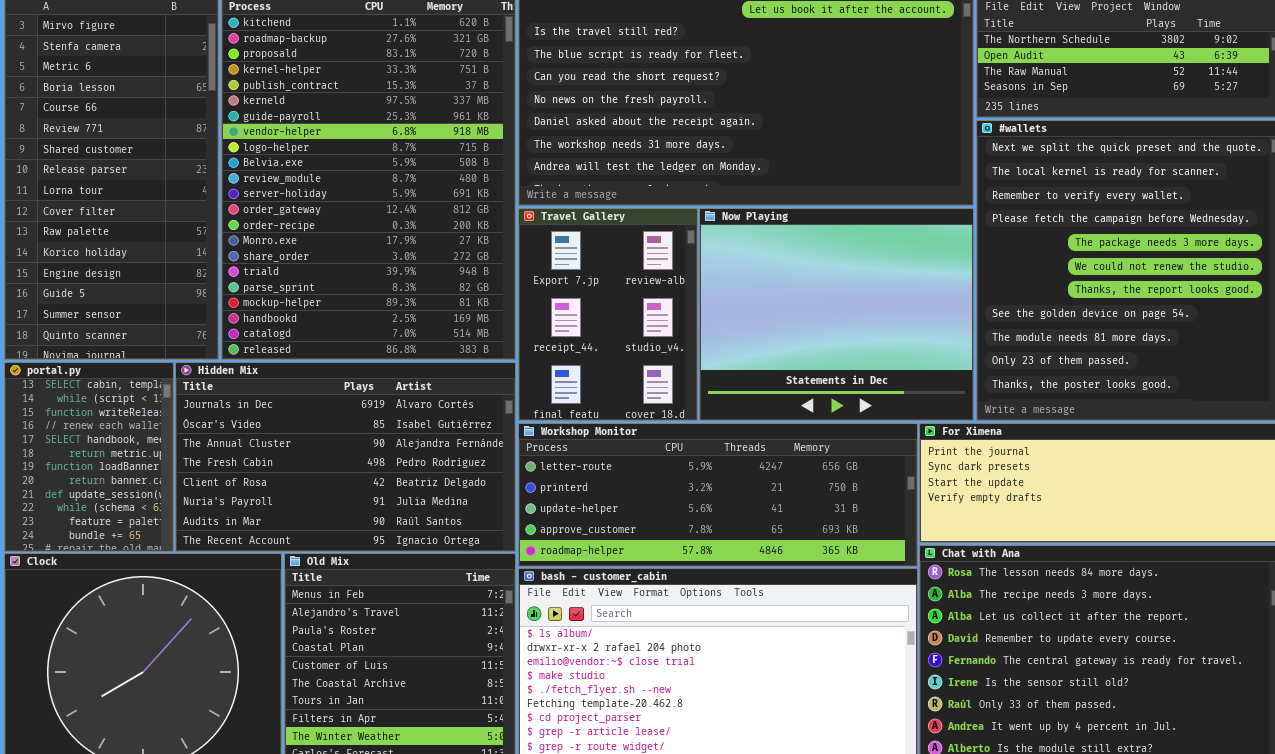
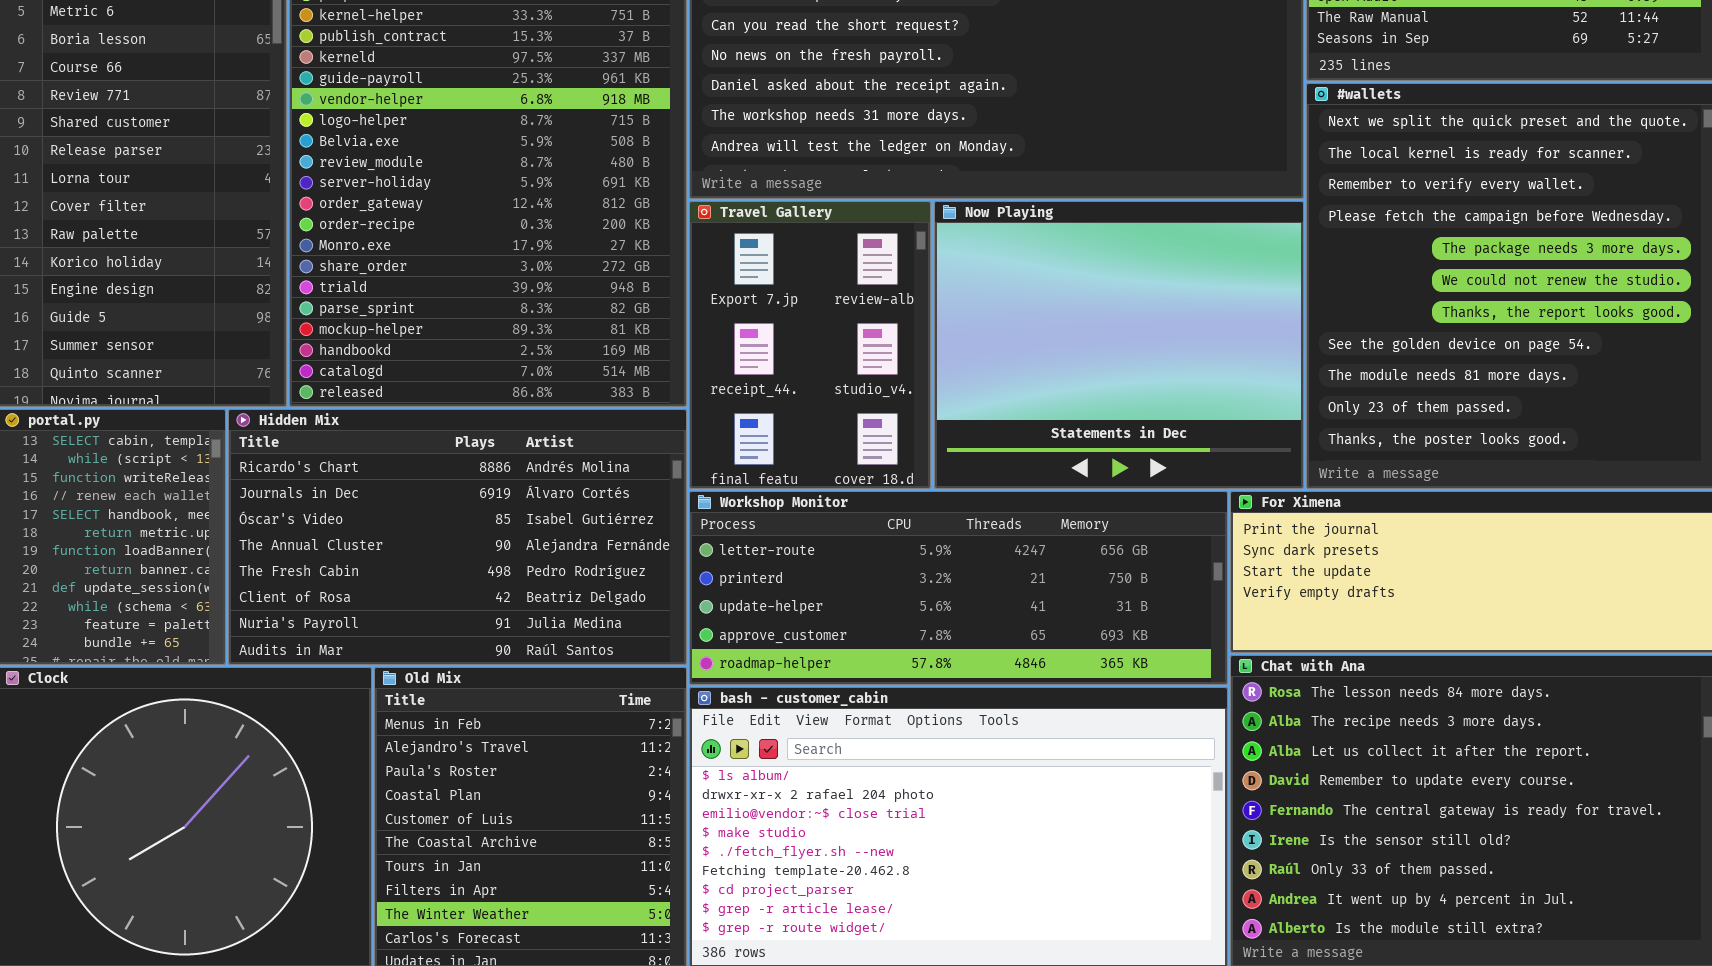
Hidden Mix: [175,362,516,552] -> [228,409,687,665], scrolled up 1 row

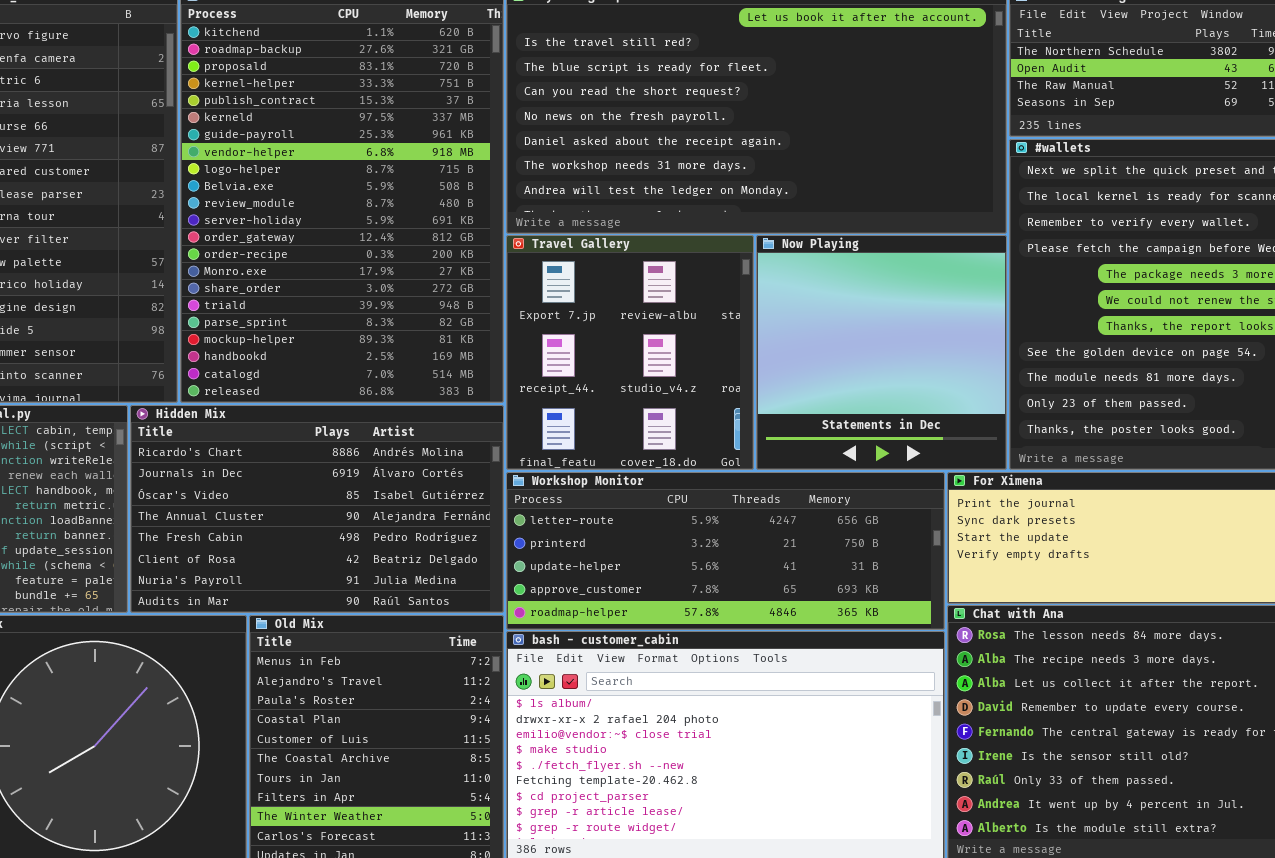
Travel Gallery: [689,201,931,489] -> [506,235,754,470], resized
Now Playing: [934,201,1304,489] -> [756,235,1007,470], resized

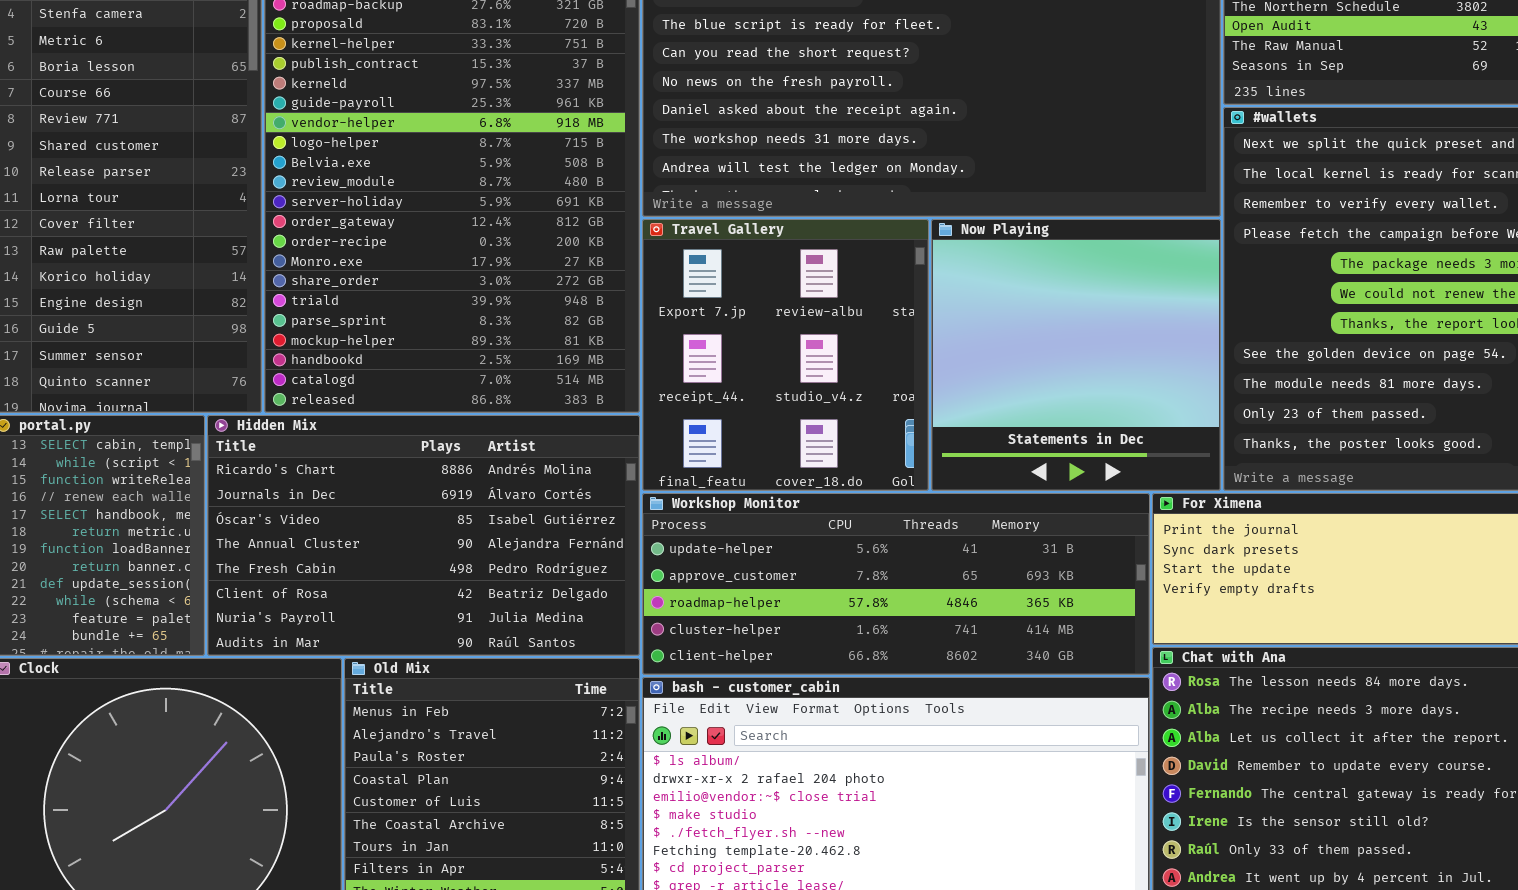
Workshop Monitor: [506,472,945,630] -> [642,493,1150,675], scrolled down 2 rows

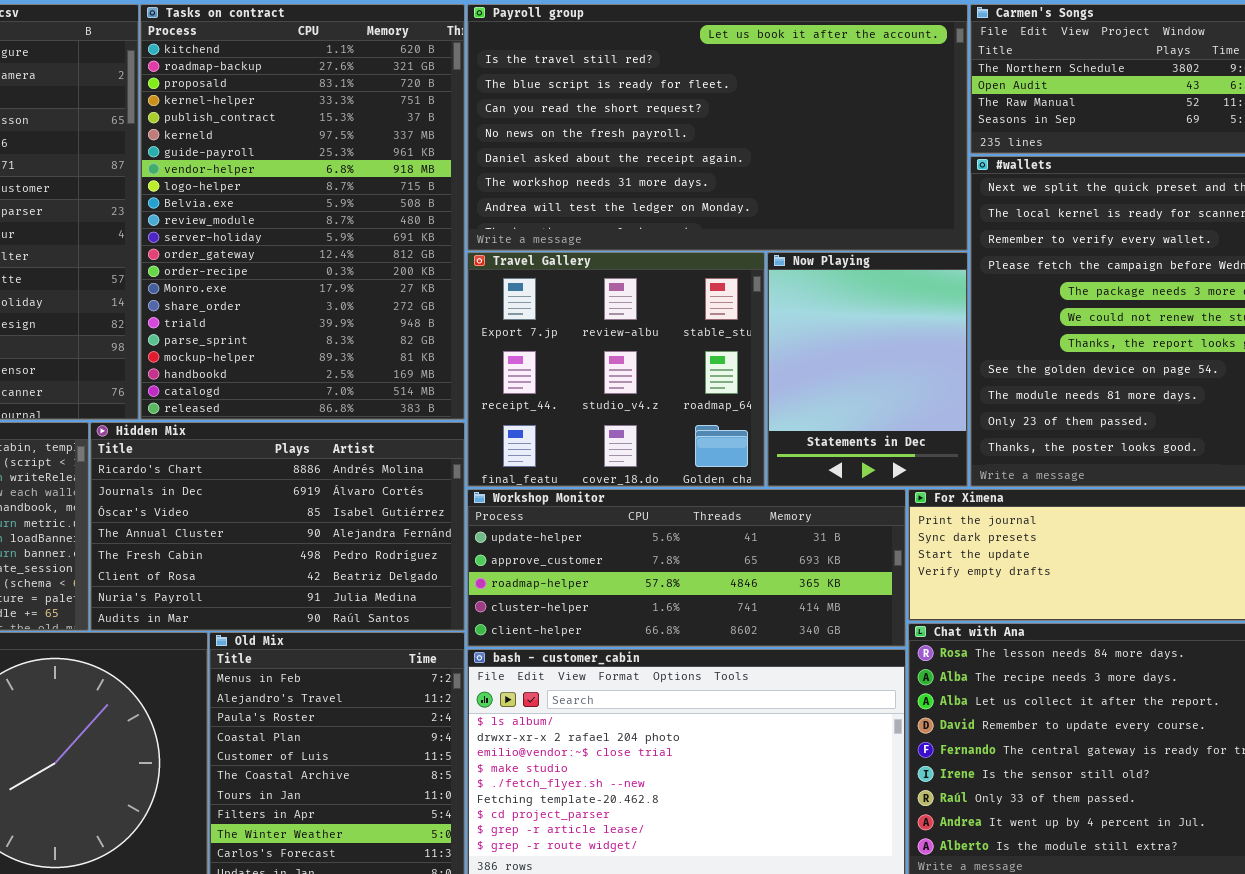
Travel Gallery: [642,219,929,491] -> [467,252,765,487], resized
Now Playing: [931,219,1221,491] -> [767,252,968,487], resized

